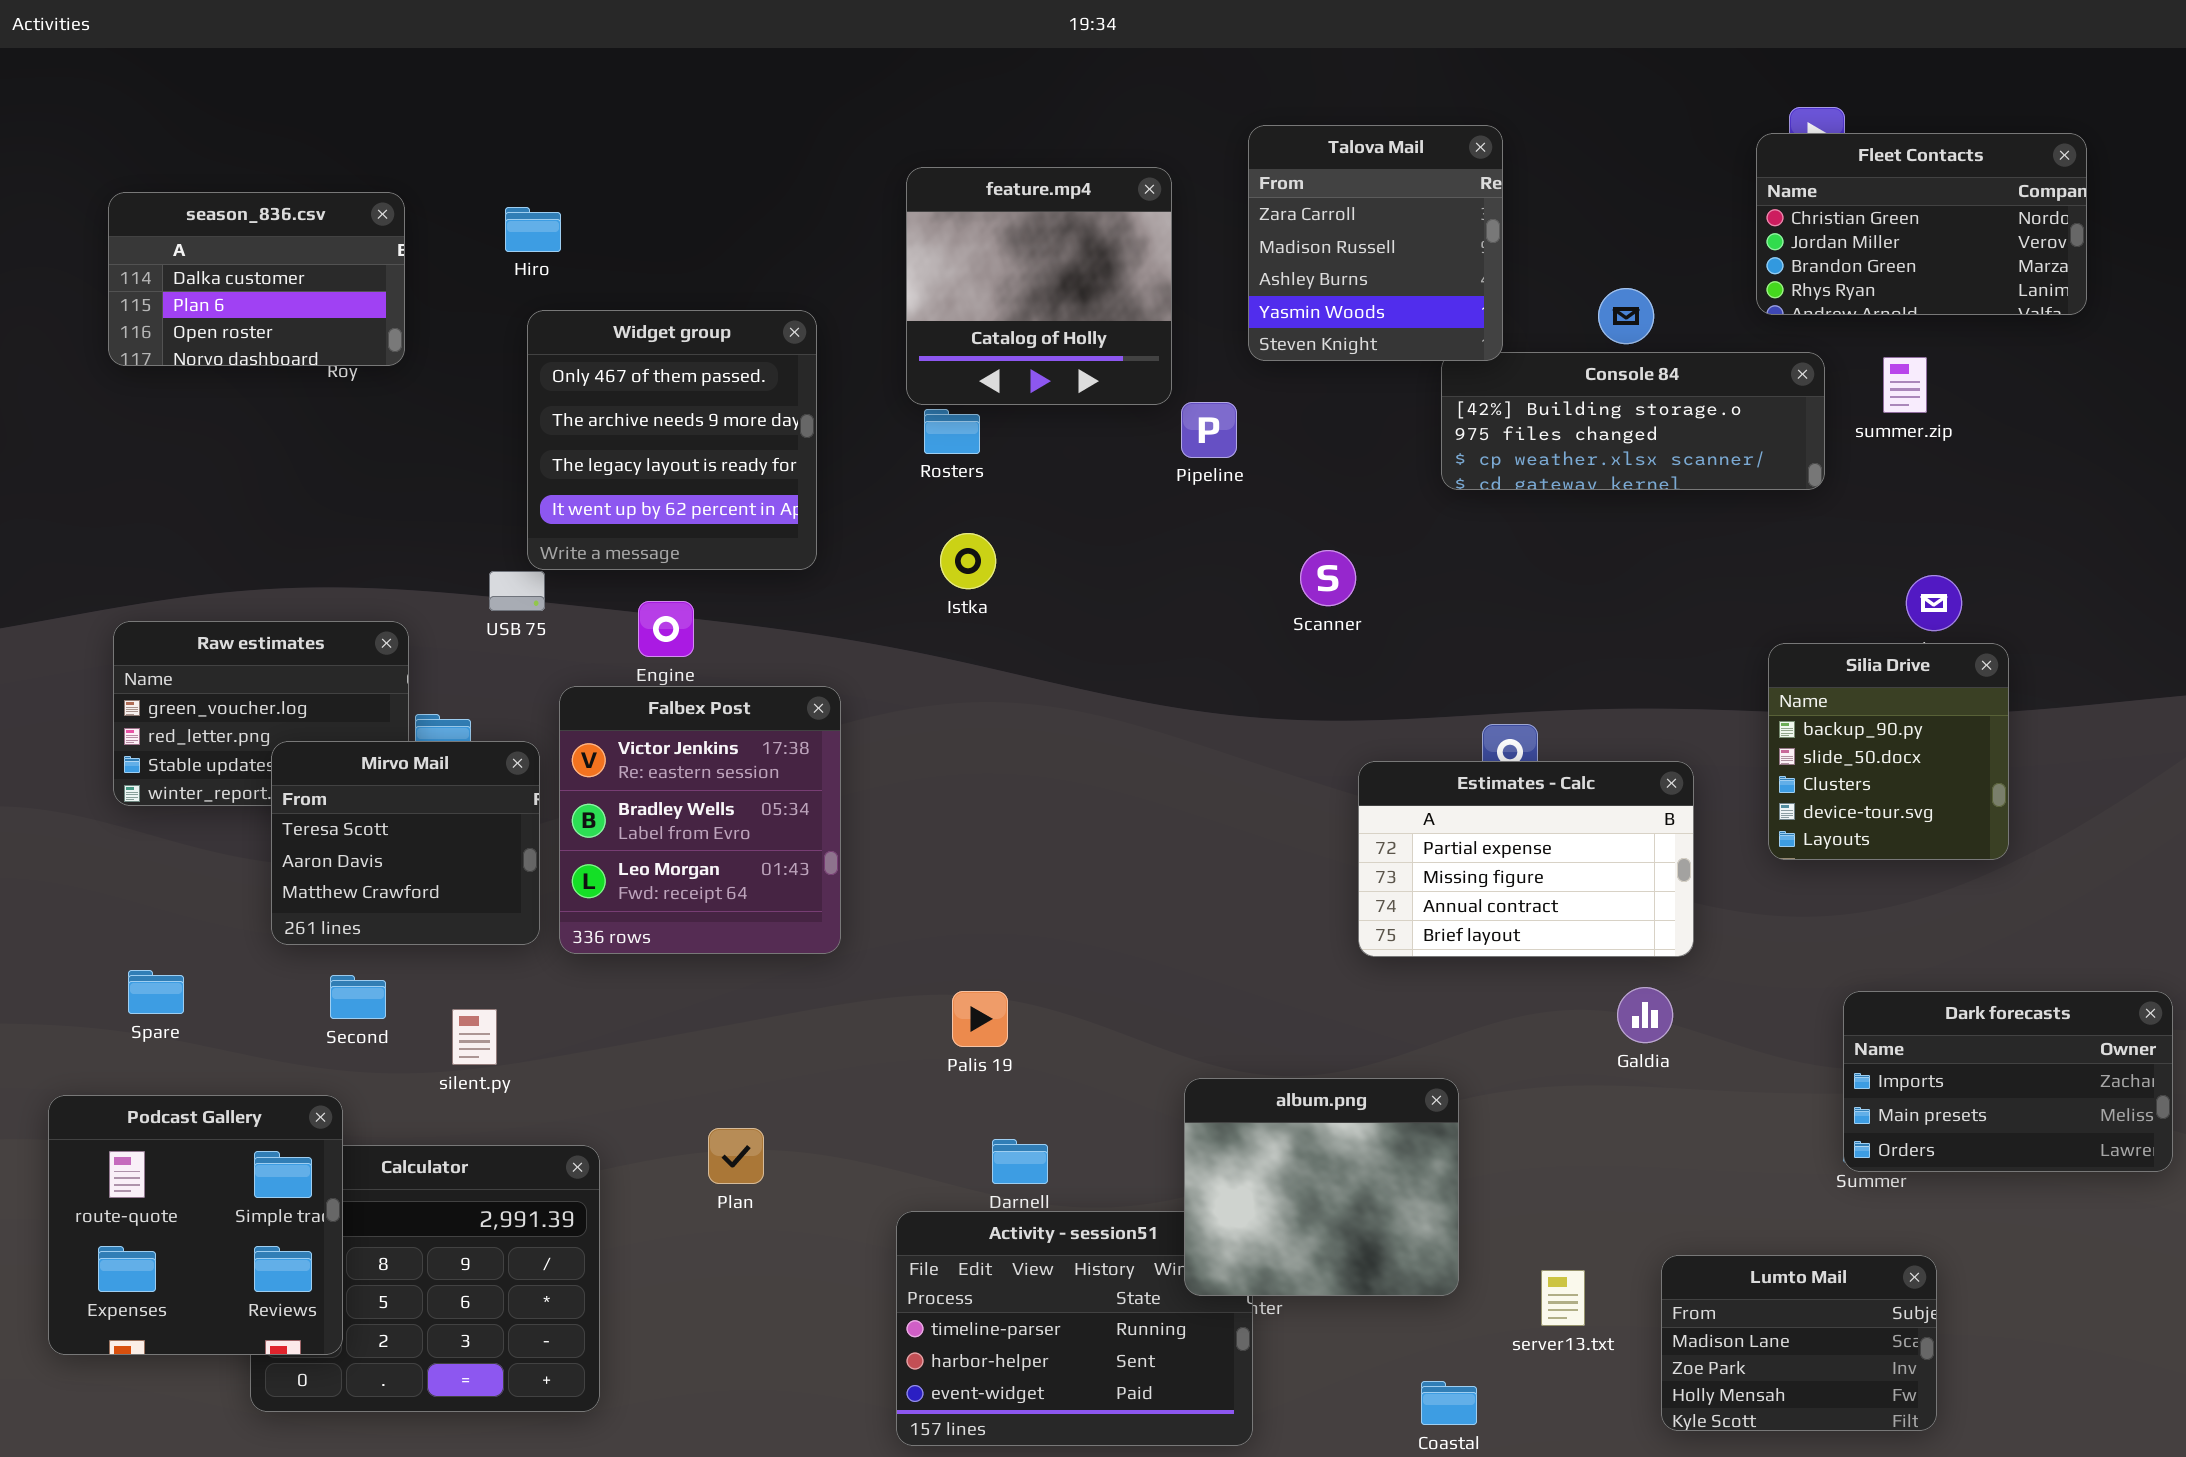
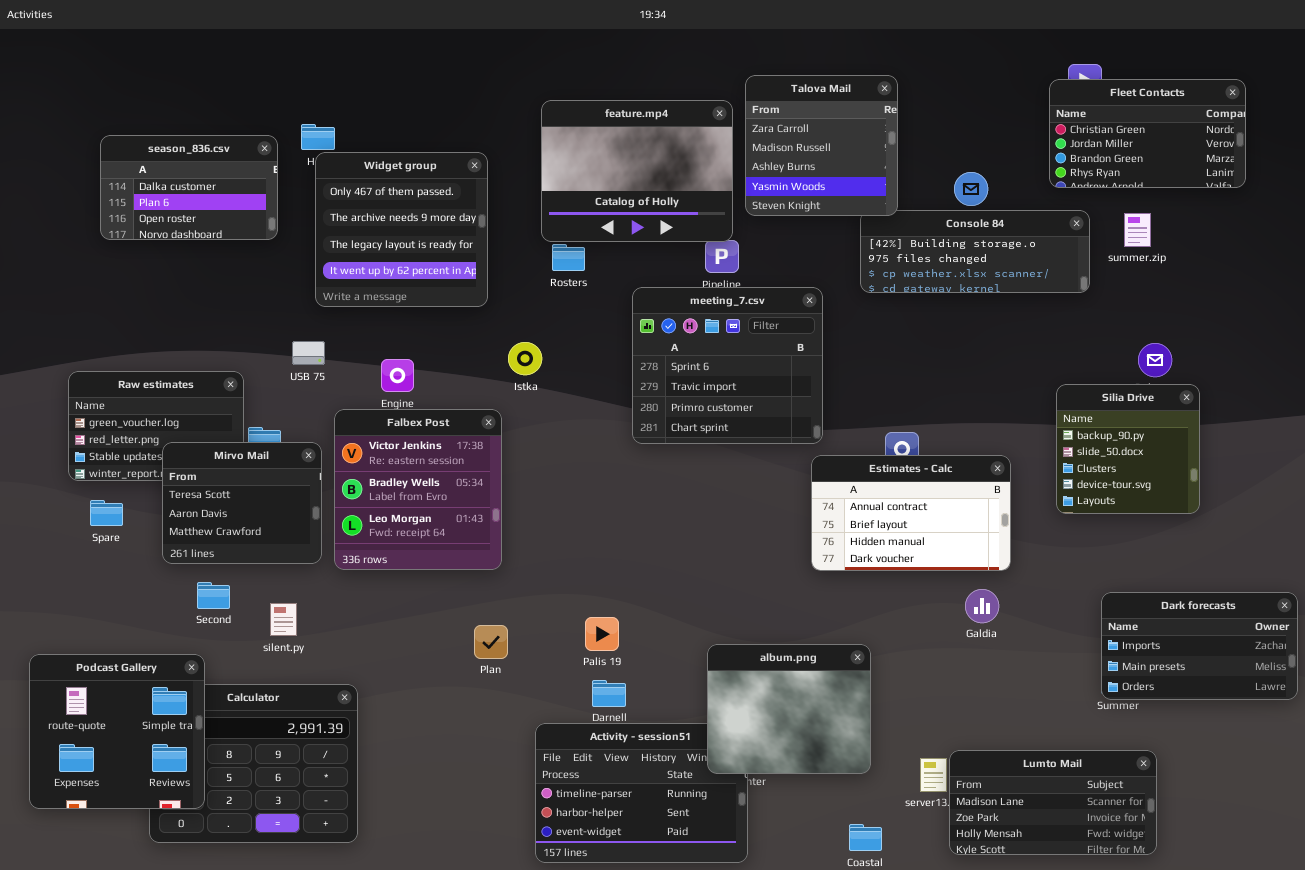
feature.mp4: [906,167,1172,405] -> [541,100,733,242], resized
season_836.csv: [108,192,405,366] -> [100,135,278,240], moved
Widget group: [527,310,817,570] -> [315,152,488,307], moved
meeting_7.csv: none -> [632,287,823,444], opened
Istka: [940,533,996,589] -> [508,342,542,375], moved
Estimates - Calc: [1358,761,1694,957] -> [811,455,1011,571], scrolled down 2 rows
Spare: [128,970,184,1014] -> [90,500,123,526], moved
Palis 19: [952,991,1008,1047] -> [585,617,619,651], moved
Plan: [708,1128,764,1184] -> [474,625,508,659], moved
Lumto Mail: [1661,1255,1937,1431] -> [949,750,1157,855], resized

